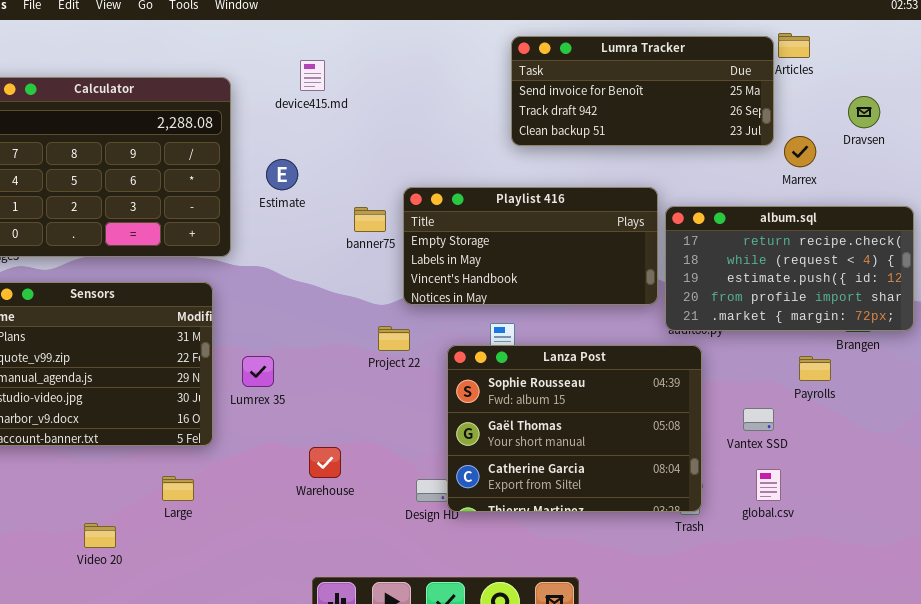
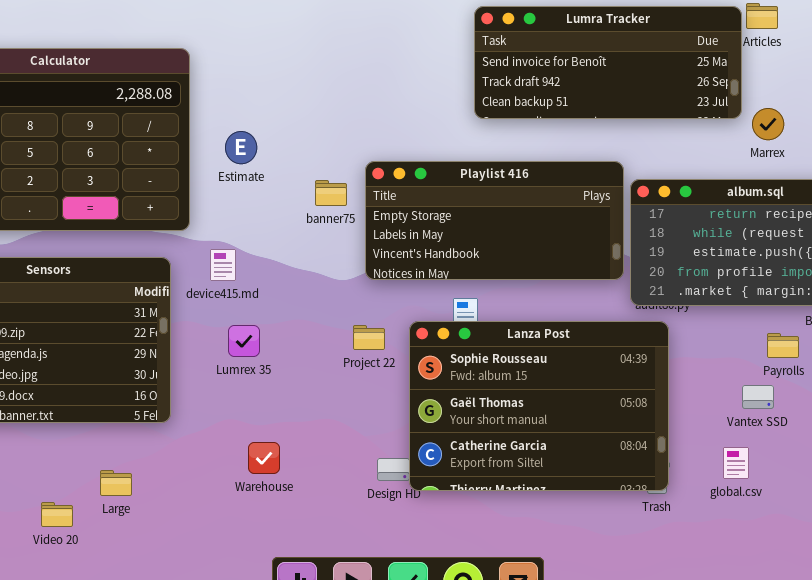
device415.md: [300,60,325,91] -> [210,249,236,281], moved
Project 22: [378,326,410,351] -> [353,325,385,350], moved
Lumrex 35: [242,356,274,387] -> [228,325,260,357], moved
Vantex SSD: [743,408,774,431] -> [742,385,774,409], moved
Warehouse: [309,447,341,478] -> [248,442,280,474], moved
Large: [162,476,194,501] -> [100,470,132,496], moved

